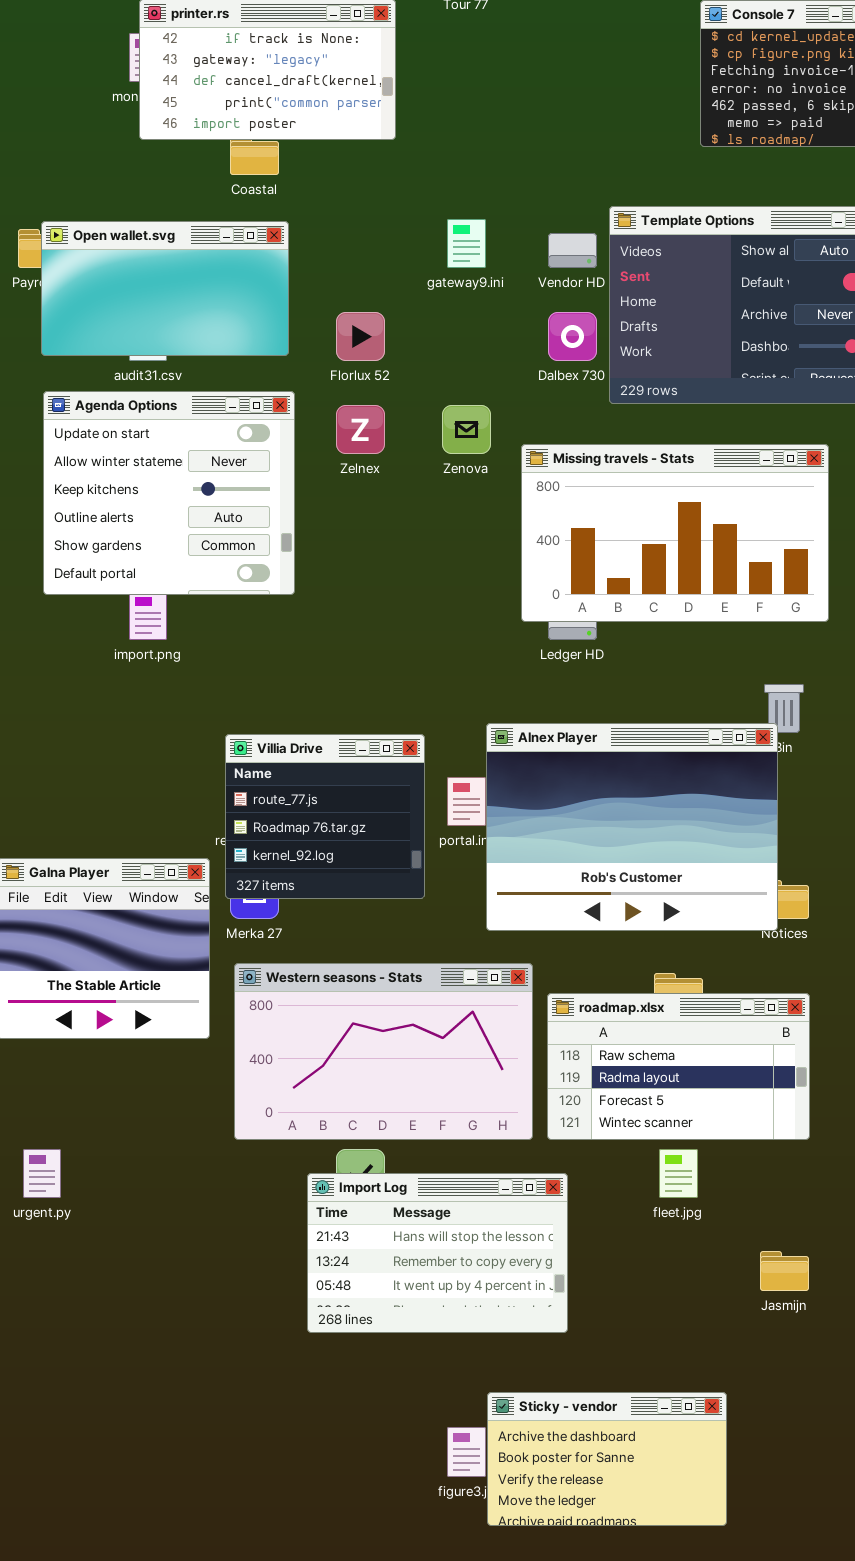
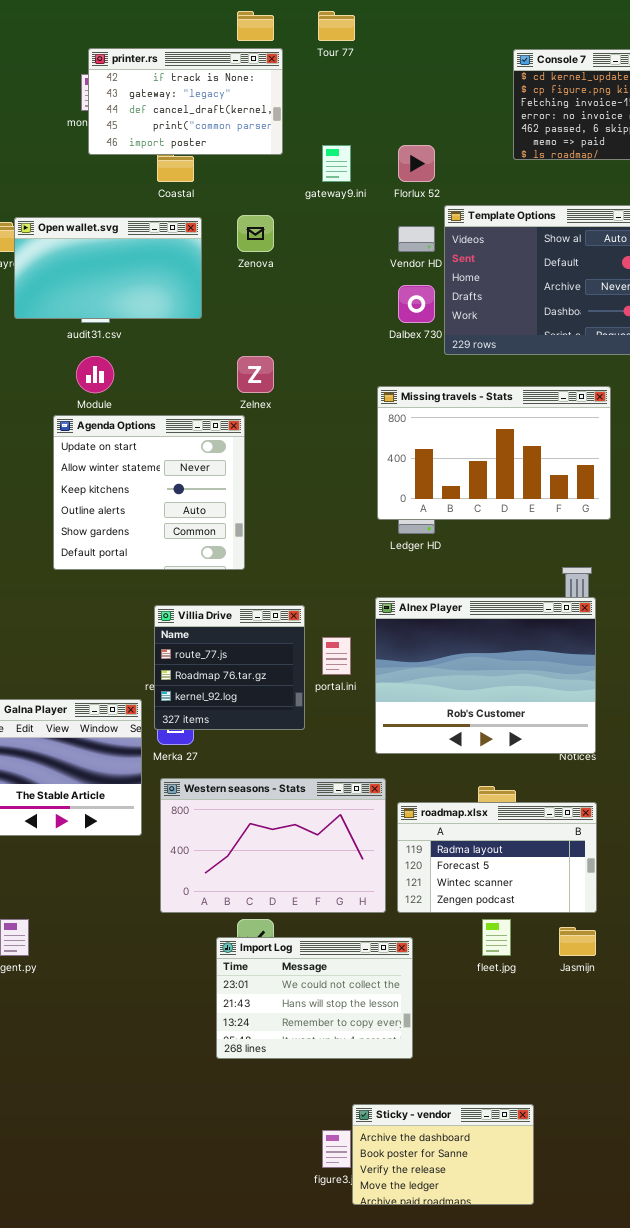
gateway9.ini: [447,219,486,268] -> [322,145,351,182], moved
Florlux 52: [336,312,385,361] -> [398,145,435,182], moved
Agenda Options: [43,391,295,595] -> [53,415,245,570], moved
Zenova: [442,405,491,454] -> [237,215,274,252], moved
Alnex Player: [486,723,778,931] -> [375,597,596,754], moved
roadmap.xlsx: [547,993,810,1140] -> [397,802,597,913], scrolled down 1 row
Import Log: [307,1173,568,1333] -> [216,937,413,1059], scrolled up 1 row
Jasmijn: [760,1251,809,1291] -> [559,927,596,956], moved

